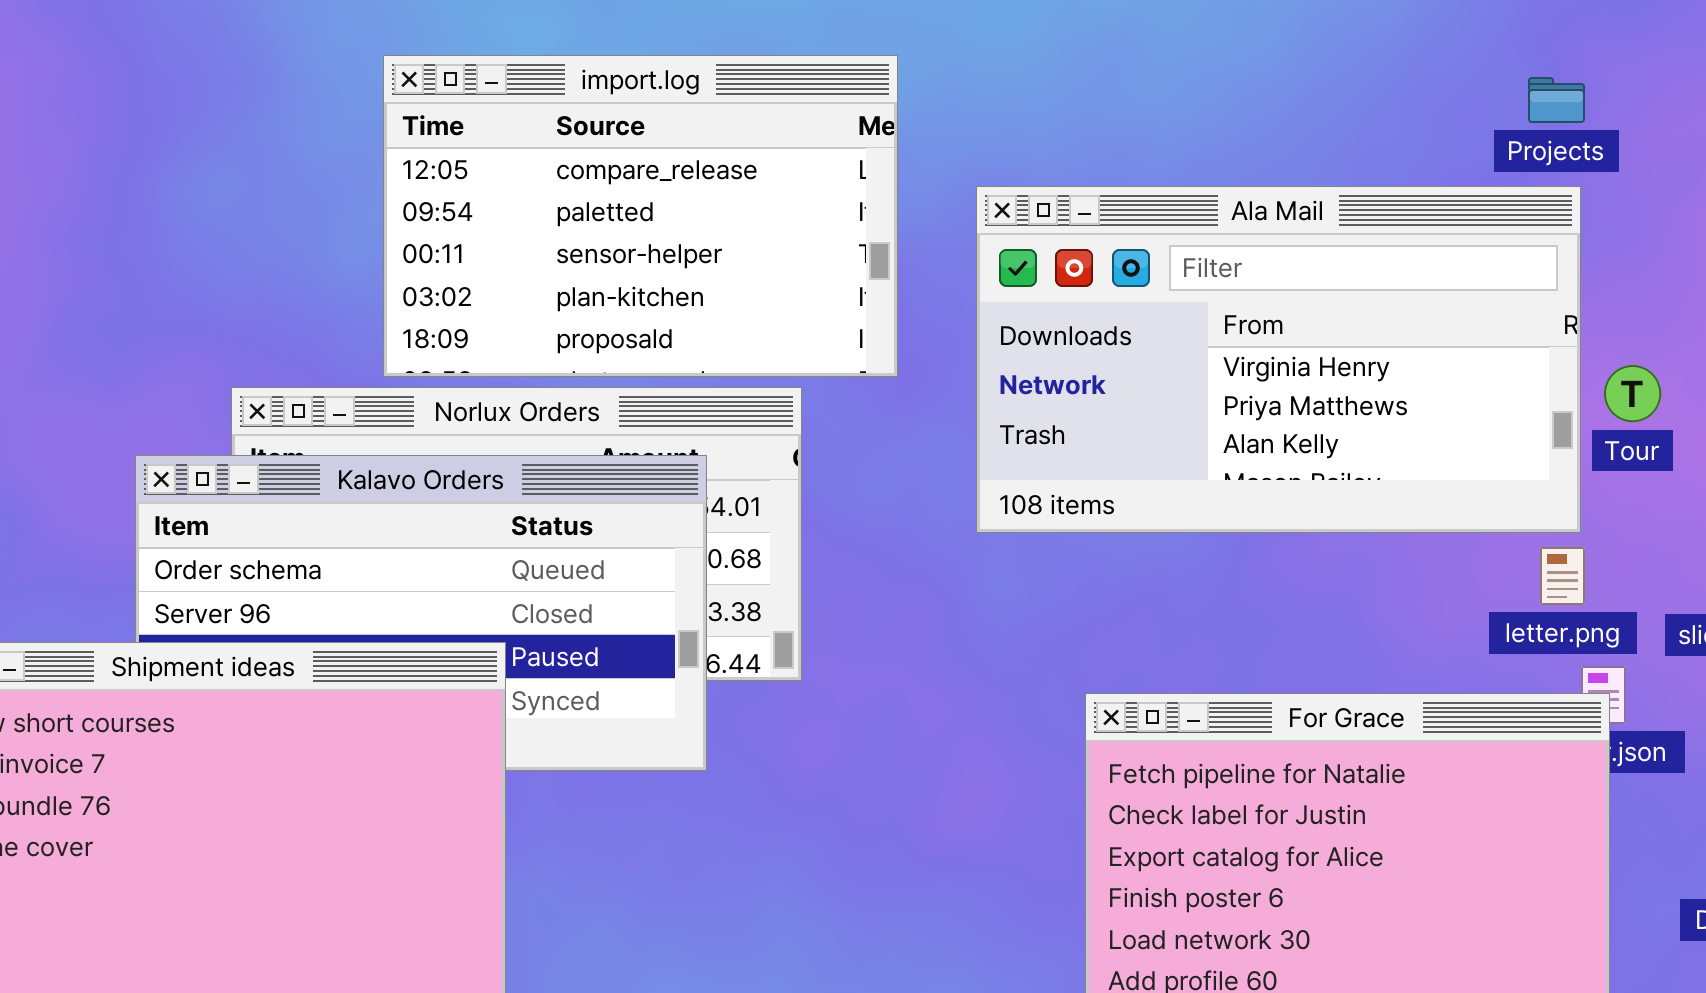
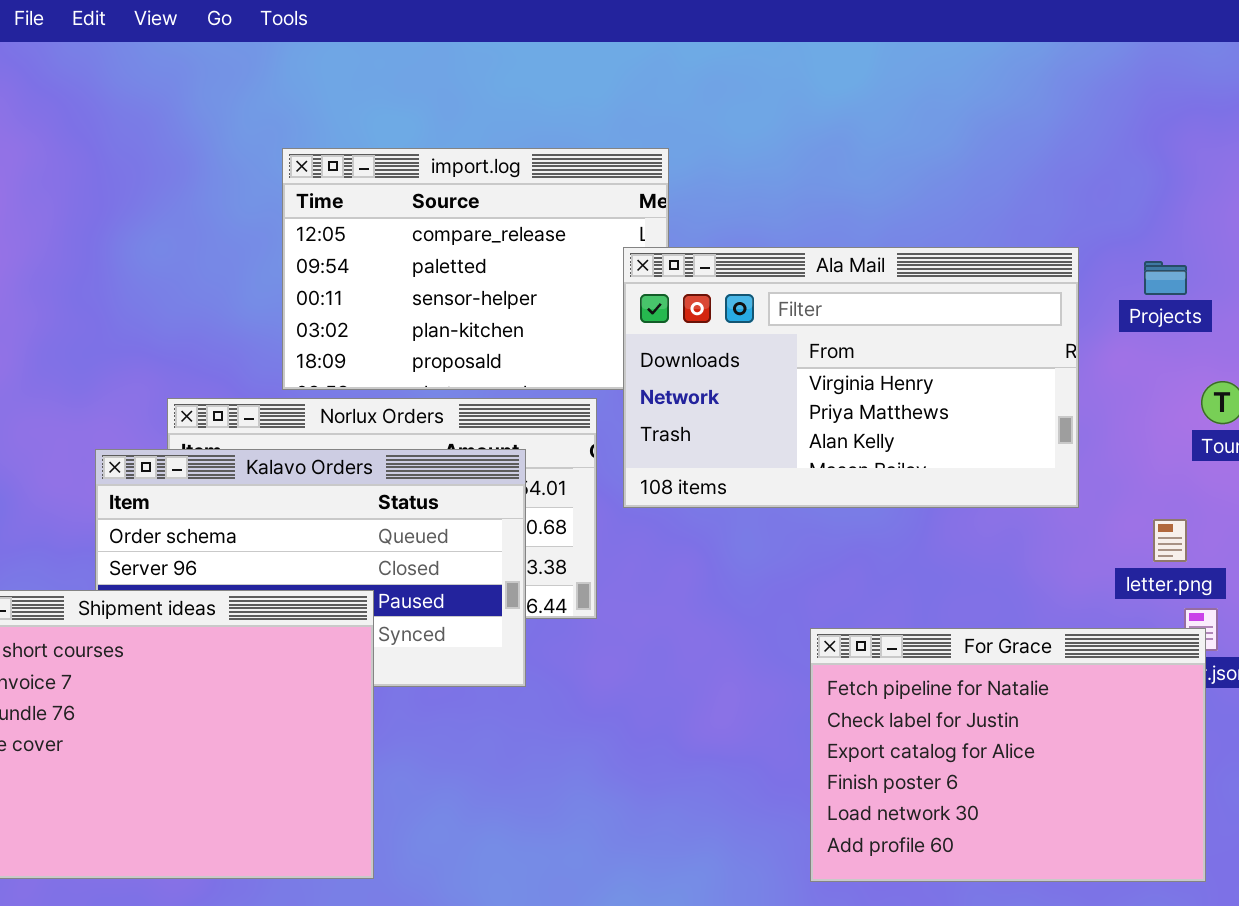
Projects: [1528,77,1585,123] -> [1144,261,1187,295], moved
Ala Mail: [976,186,1581,533] -> [623,247,1079,508], moved

